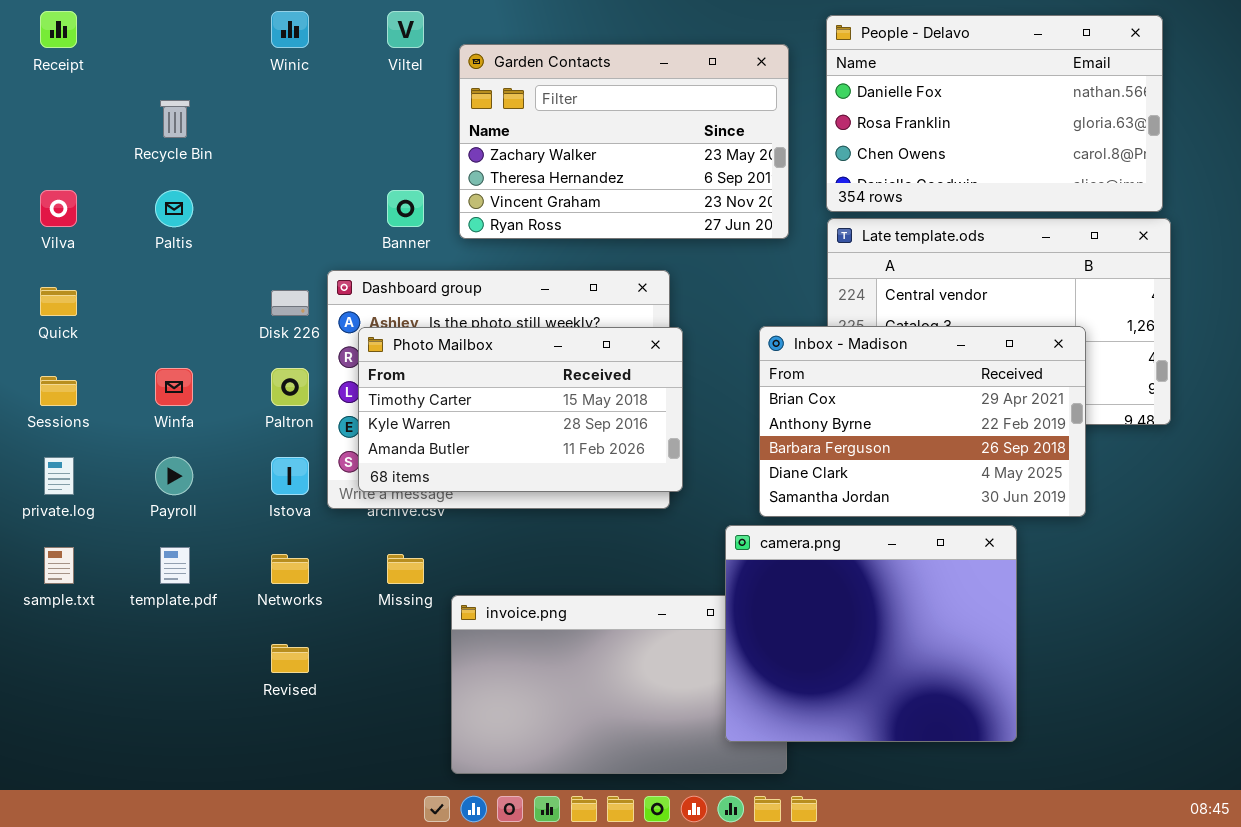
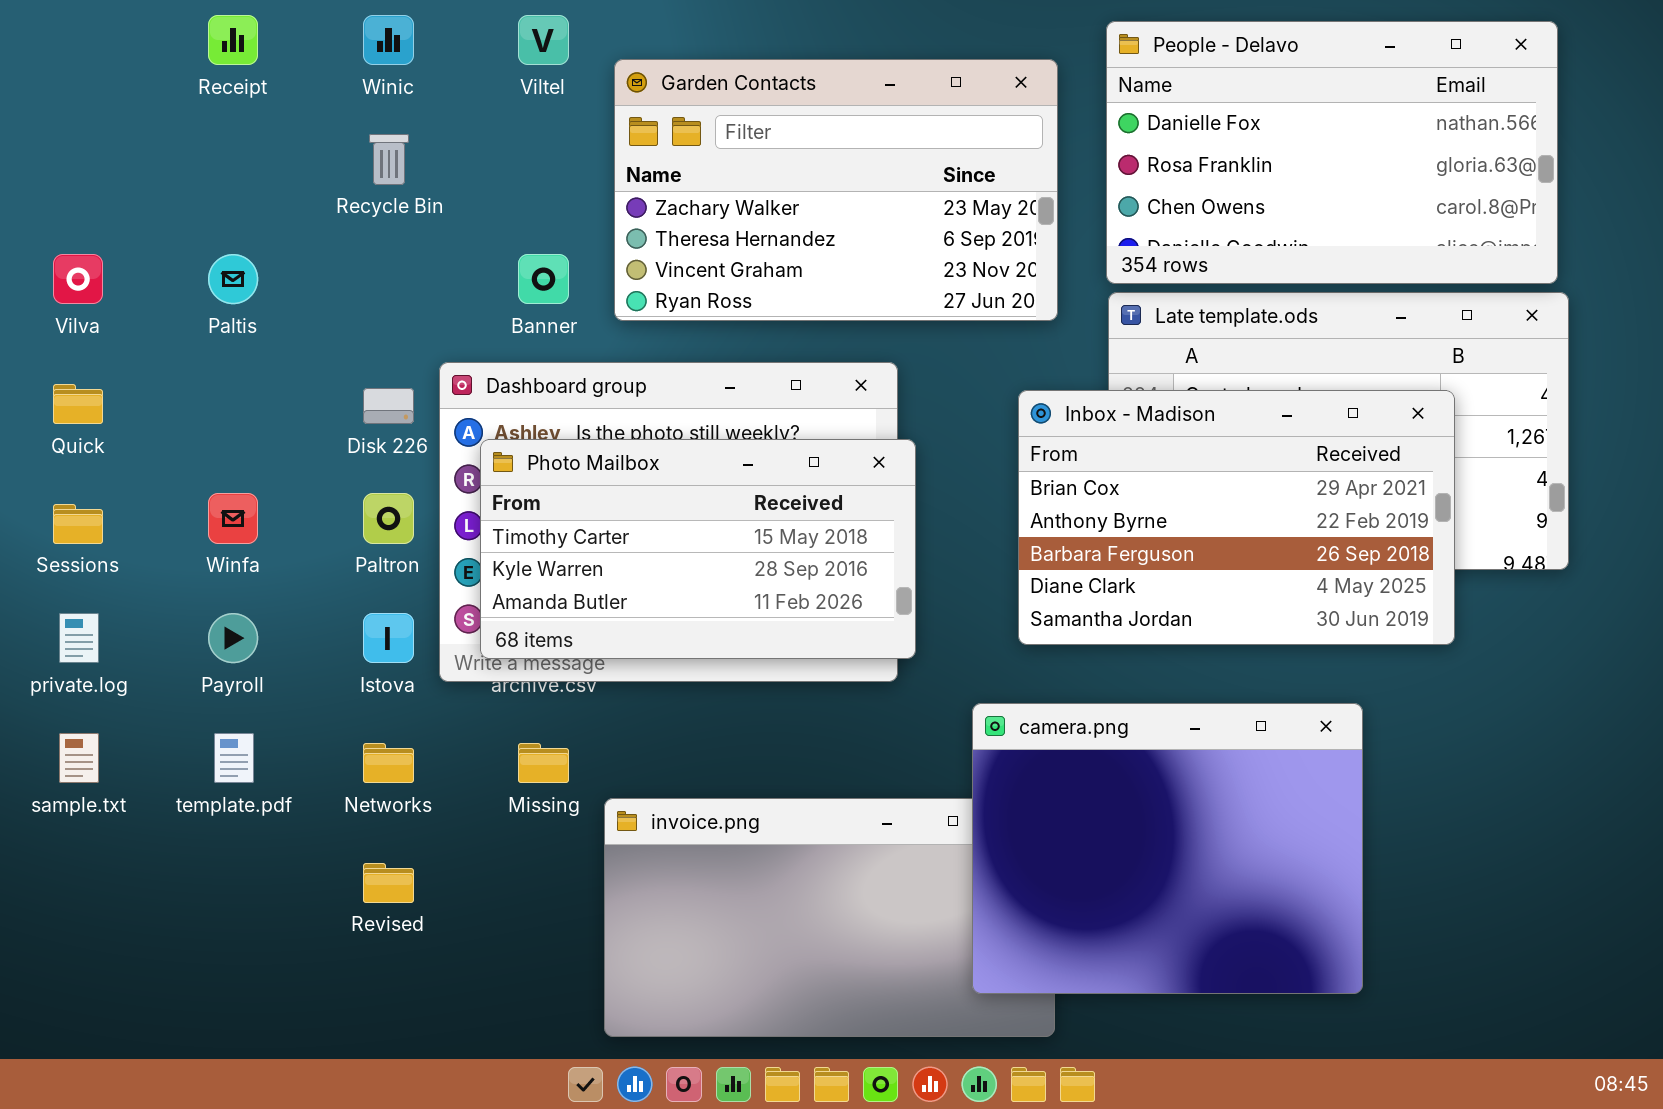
Receipt: [40,11,77,48] -> [208,15,258,65], moved
Recycle Bin: [160,100,190,138] -> [369,134,409,185], moved
Inbox - Madison: [759,326,1086,517] -> [1018,390,1455,645], moved

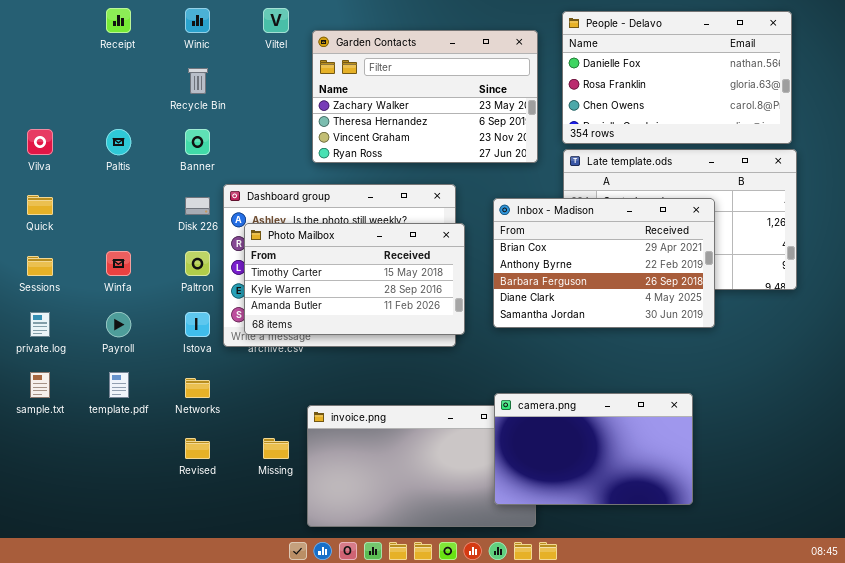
Banner: [518,254,569,304] -> [185,129,210,155], moved
Inbox - Madison: [1018,390,1455,645] -> [493,198,715,328], moved
camera.png: [972,703,1363,994] -> [494,393,693,505], resized
Missing: [518,743,569,783] -> [263,438,289,459], moved

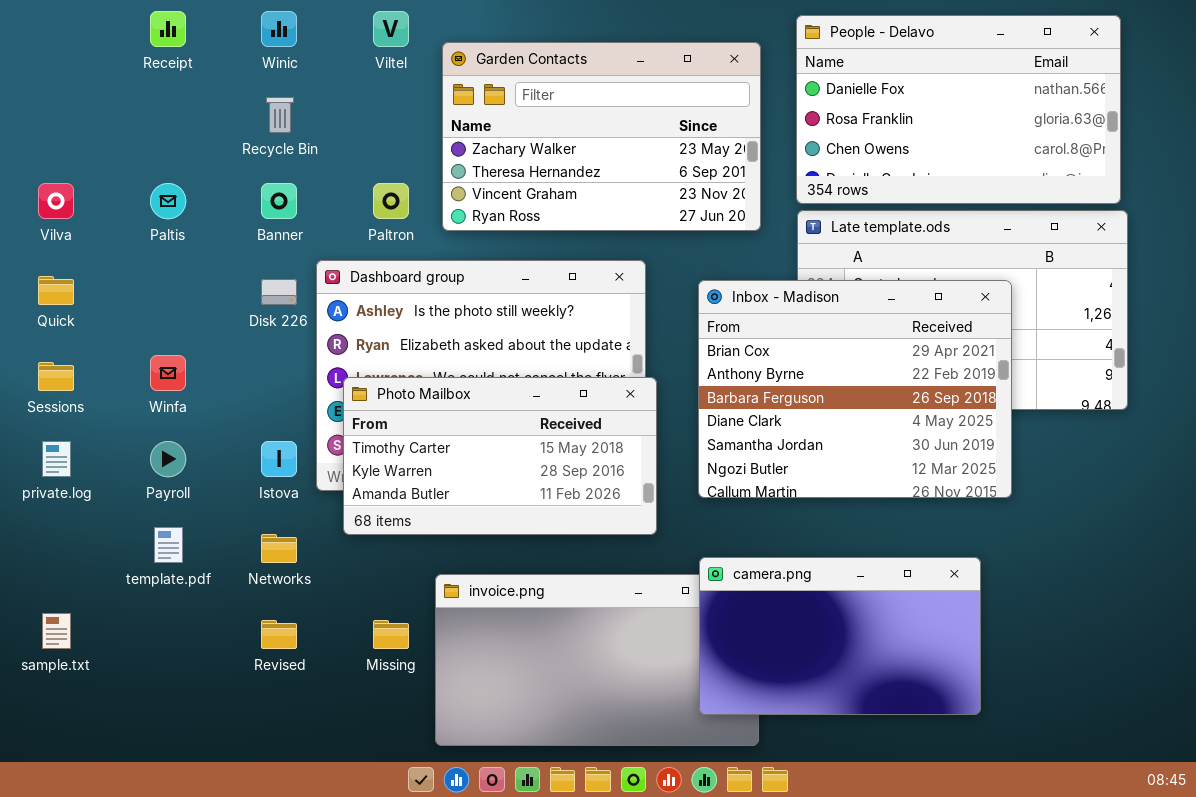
Inbox - Madison: [493,198,715,328] -> [698,280,1012,498], resized
Photo Mailbox: [244,223,465,335] -> [343,377,657,535], moved
Paltron: [185,251,210,276] -> [373,183,409,219], moved
sample.txt: [30,372,50,398] -> [42,613,71,649], moved

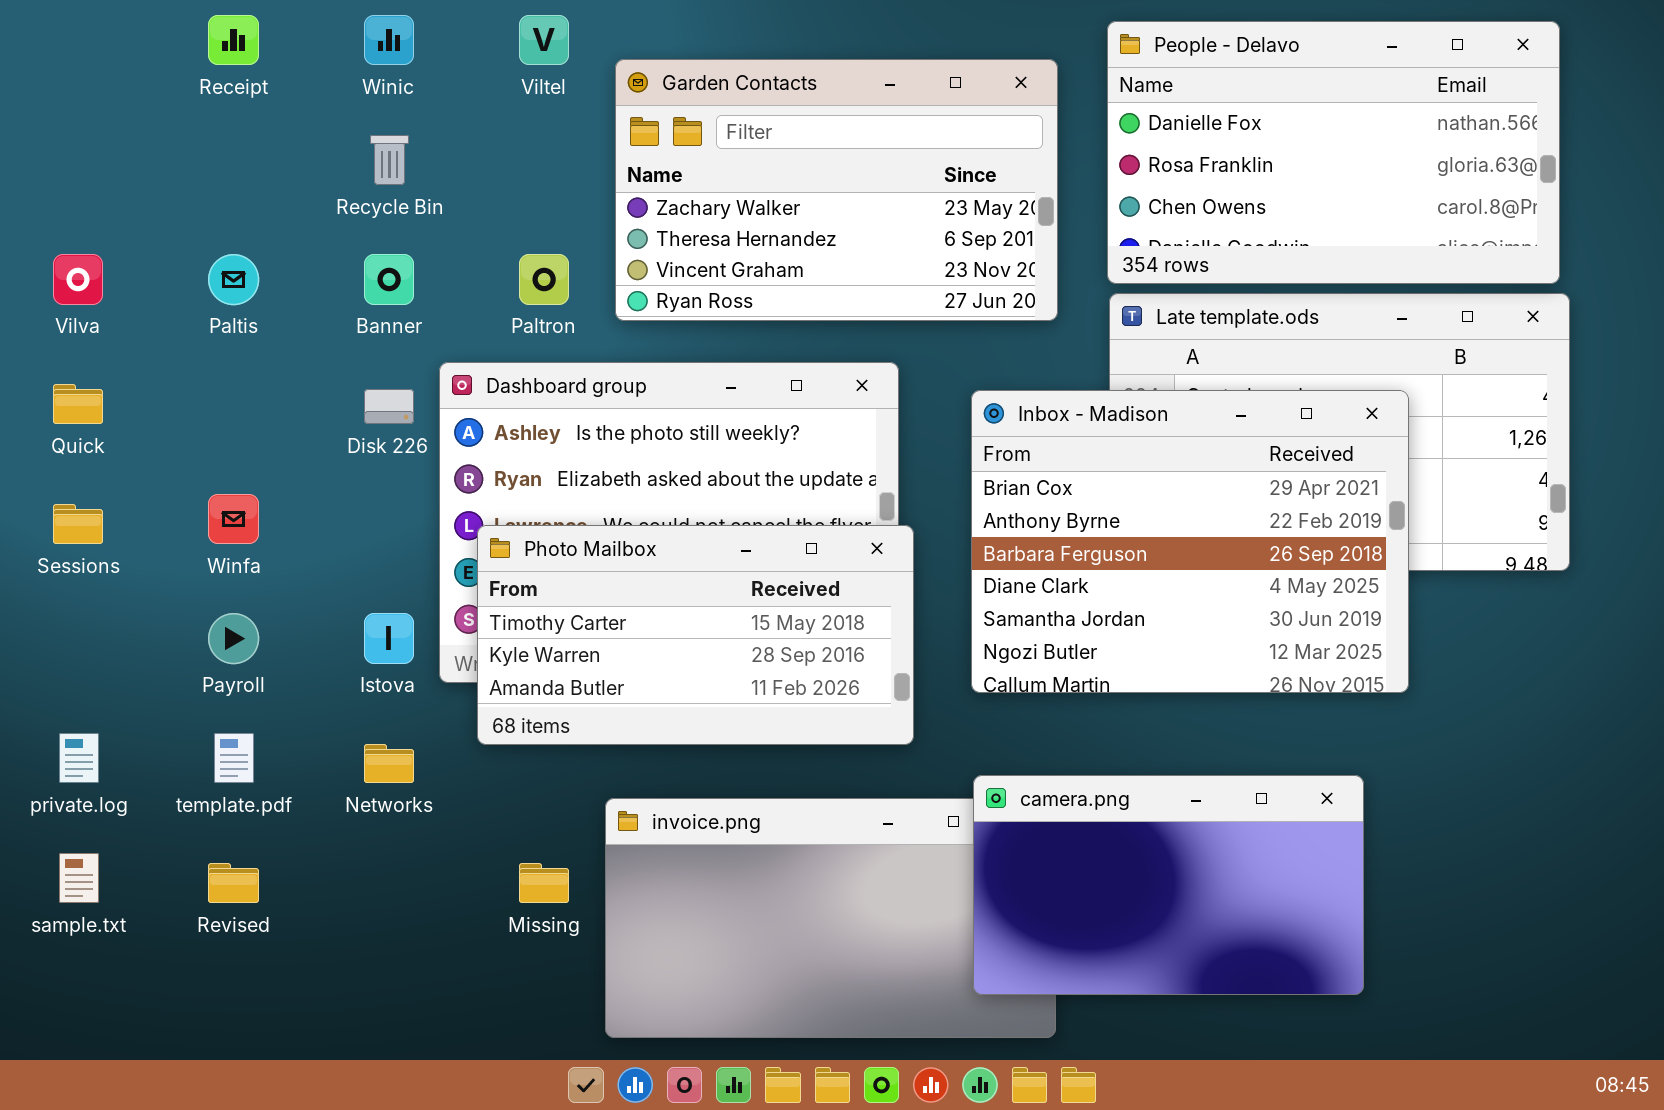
private.log: [42,441,71,477] -> [59,733,99,783], moved
Revised: [261,620,297,649] -> [208,863,259,903], moved

